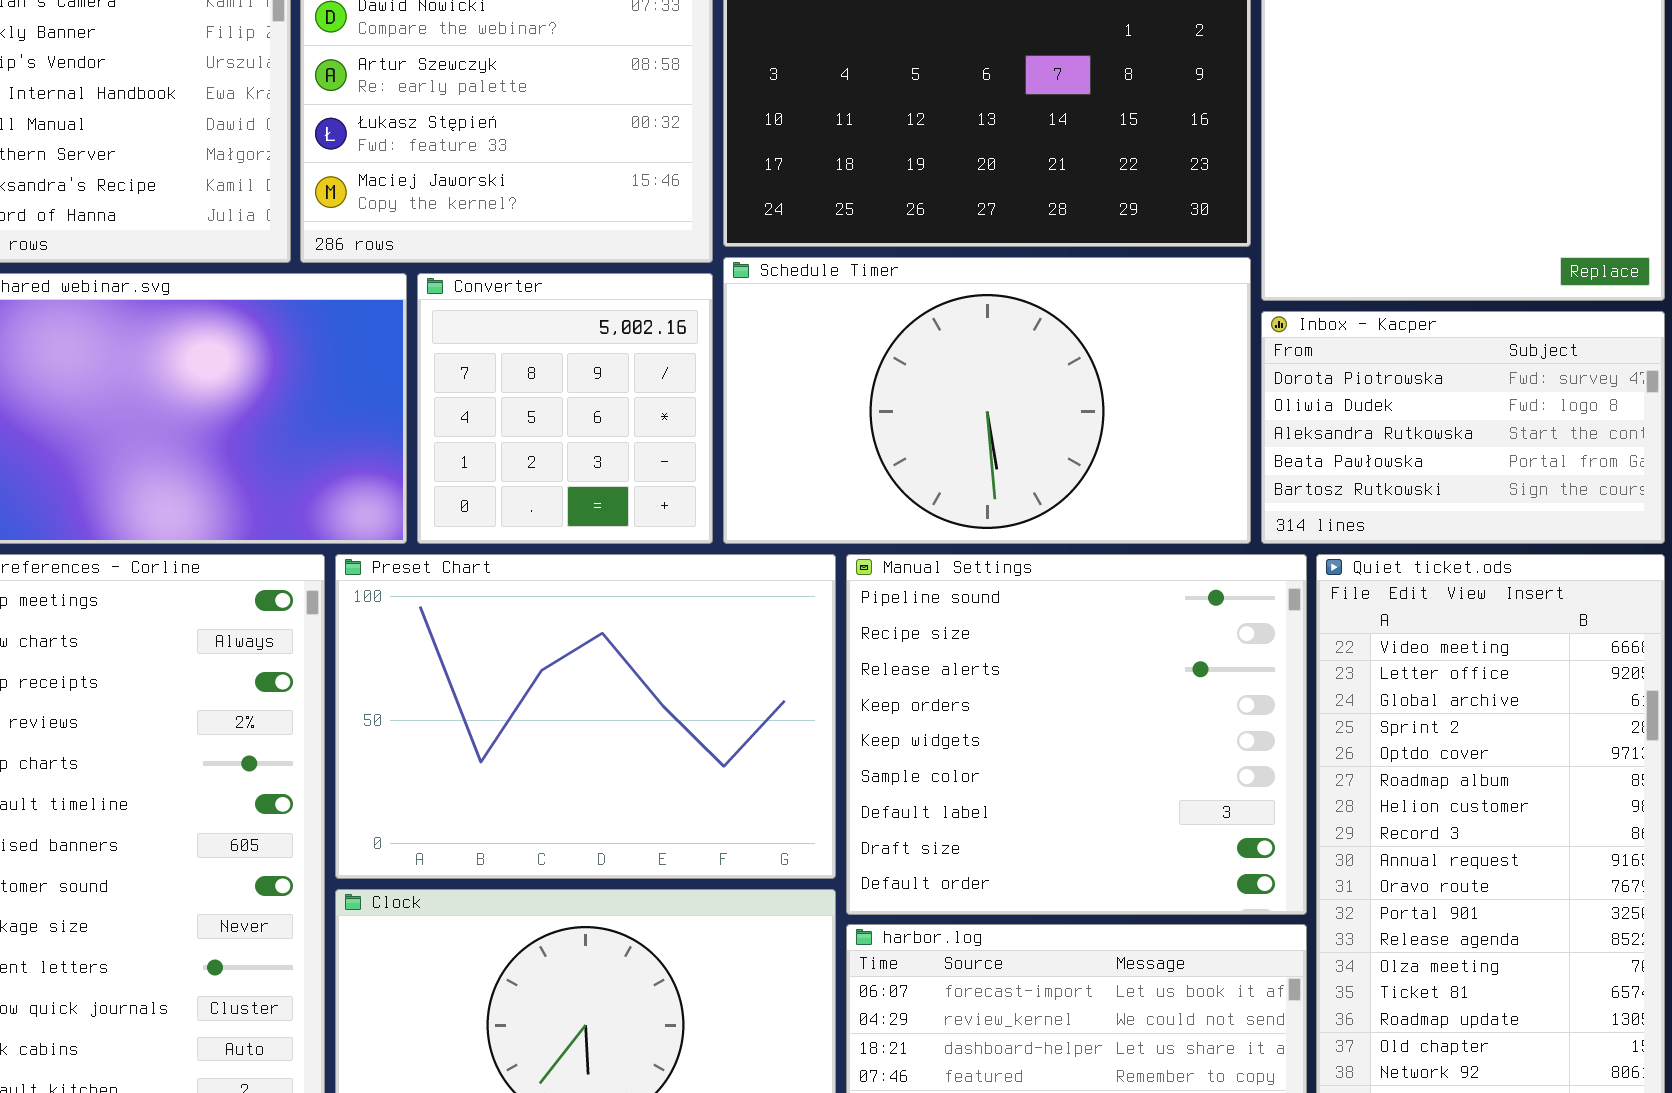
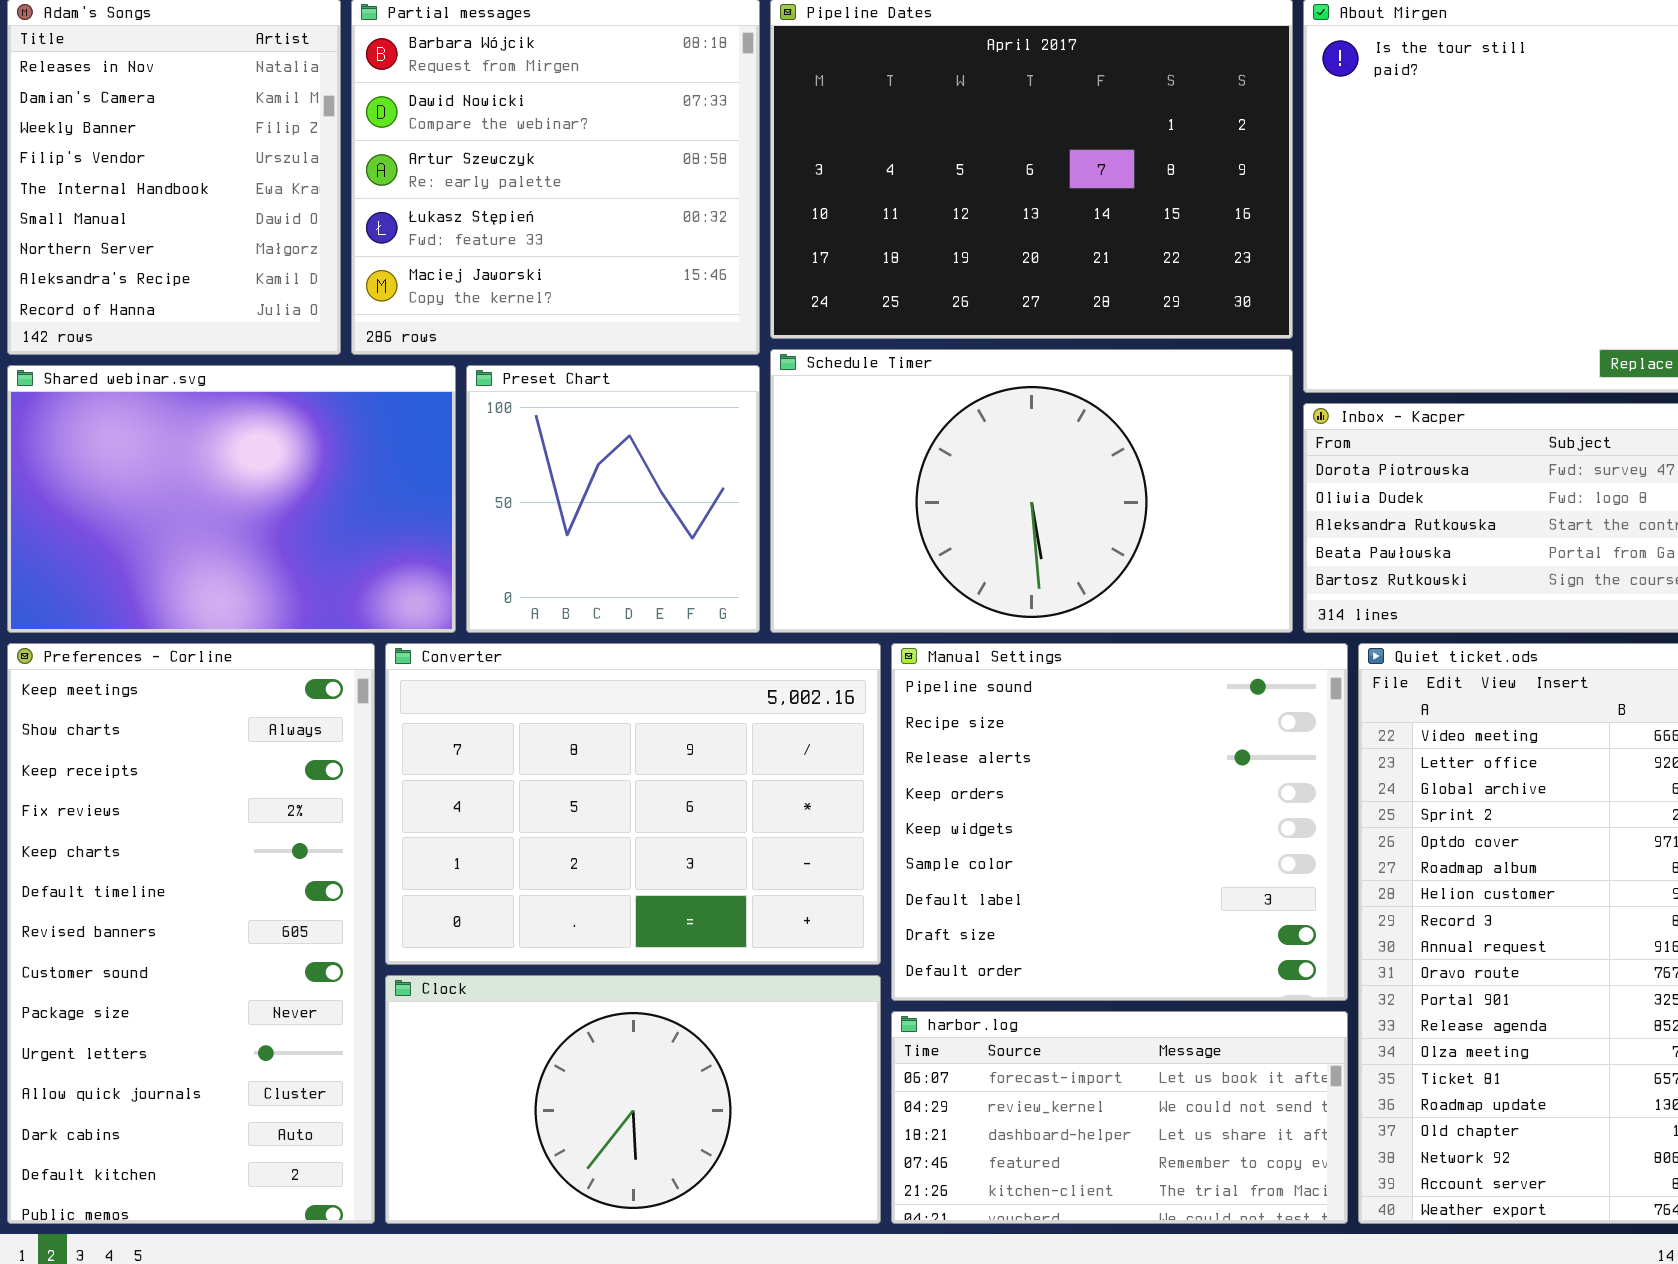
Converter: [417,273,713,544] -> [385,643,881,965], moved, resized
Preset Chart: [335,554,836,879] -> [466,365,760,633], moved, resized

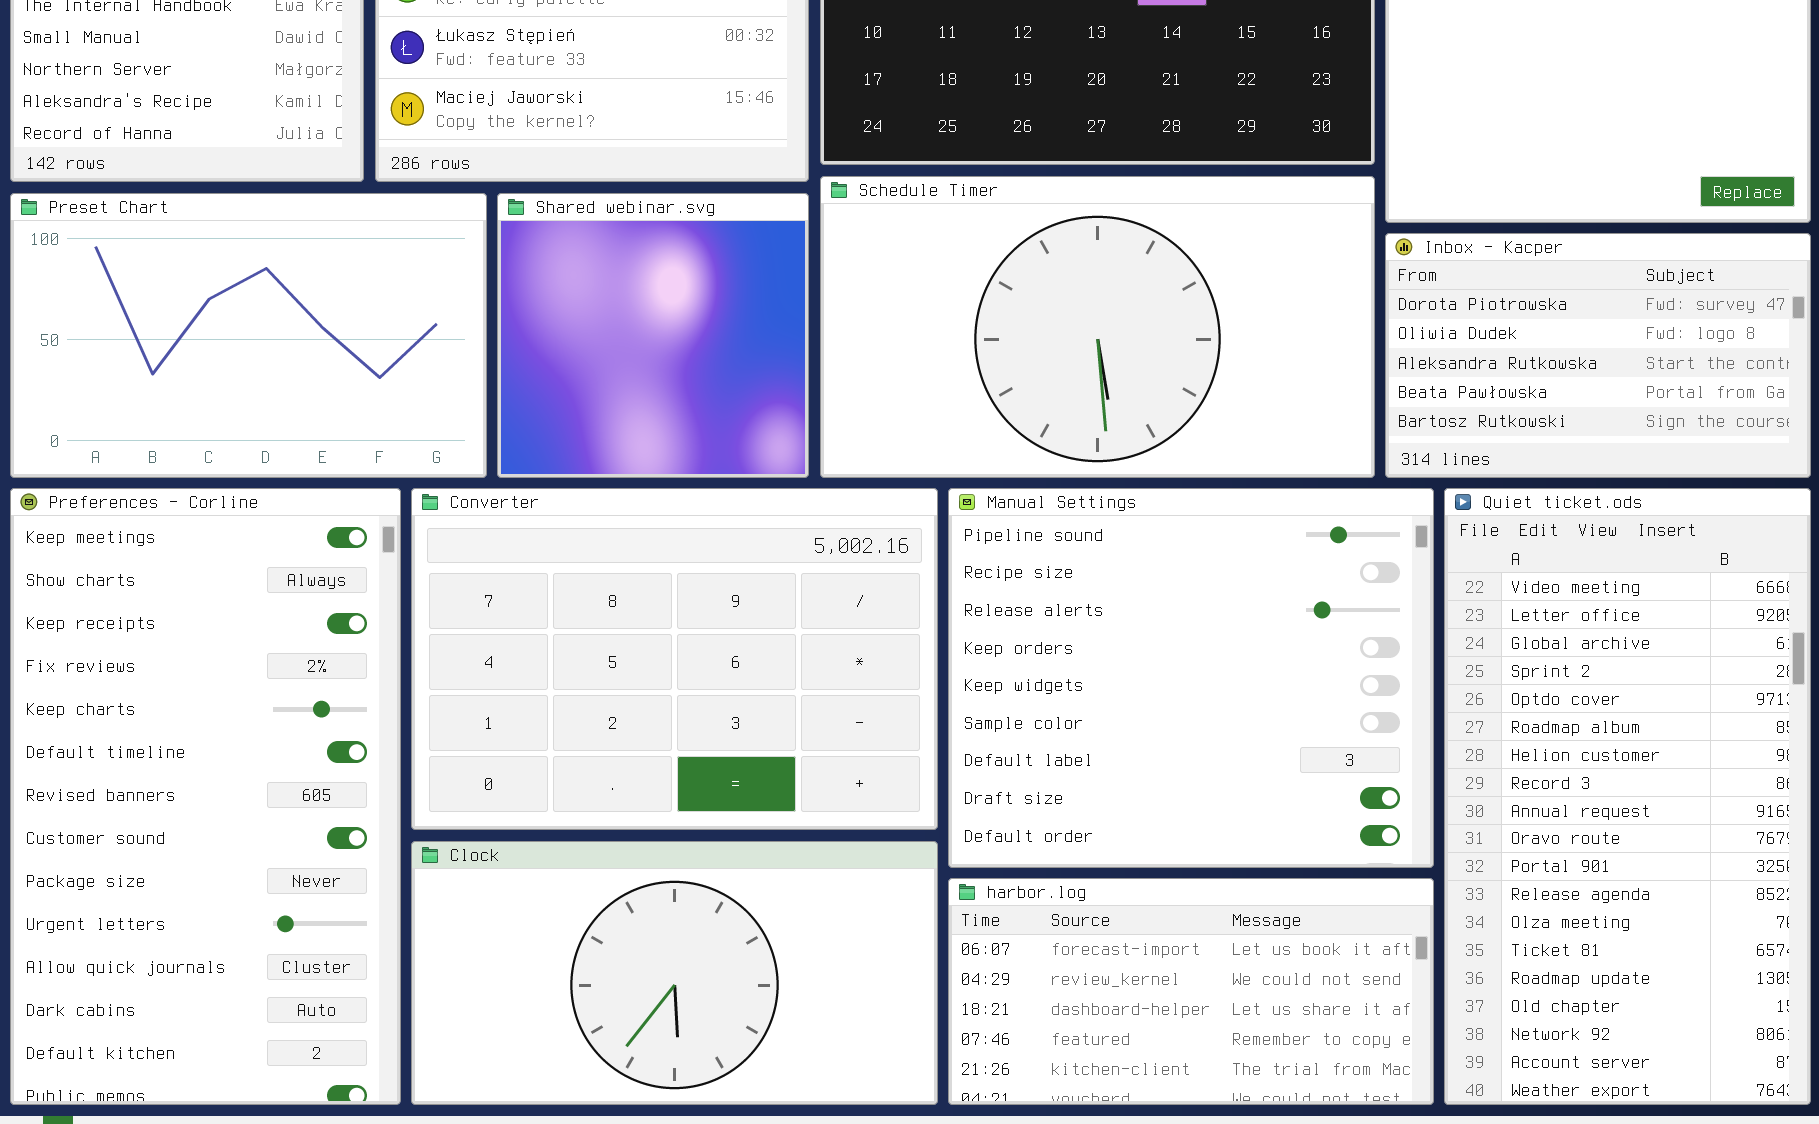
Shared webinar.svg: [7,365,456,633] -> [497,193,809,478], moved, resized
Preset Chart: [466,365,760,633] -> [10,193,487,478], moved, resized

